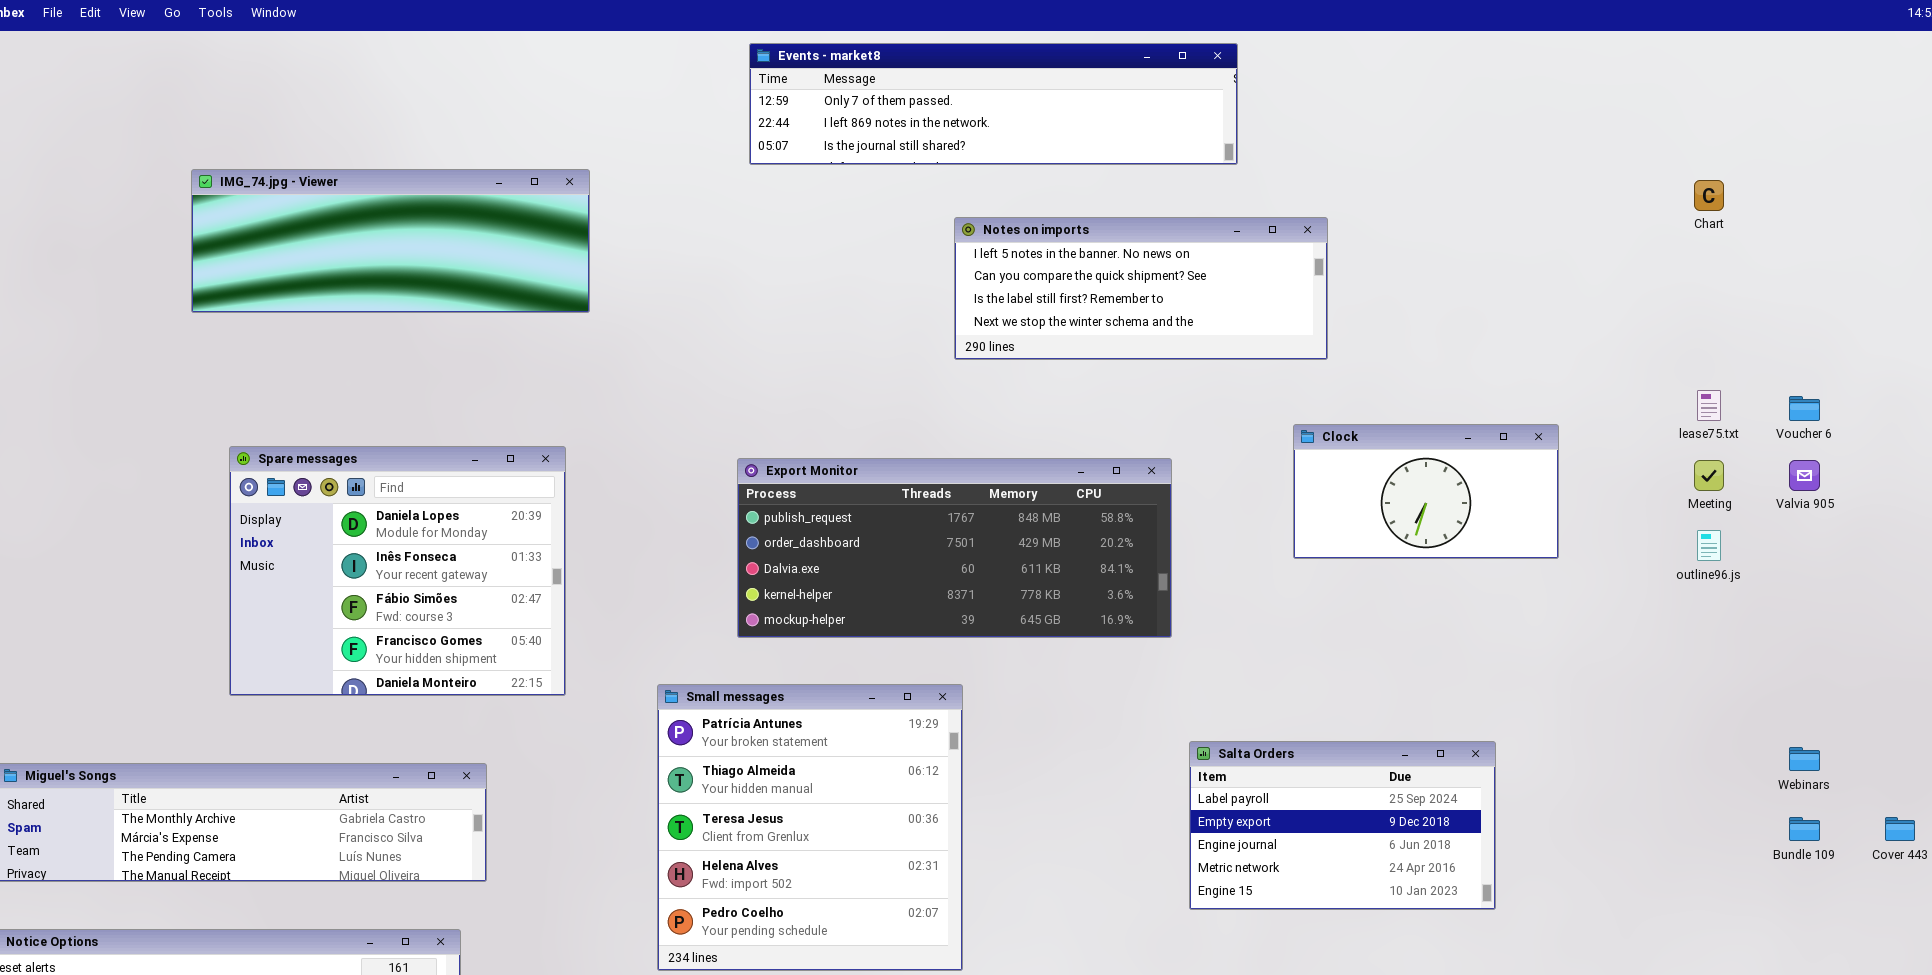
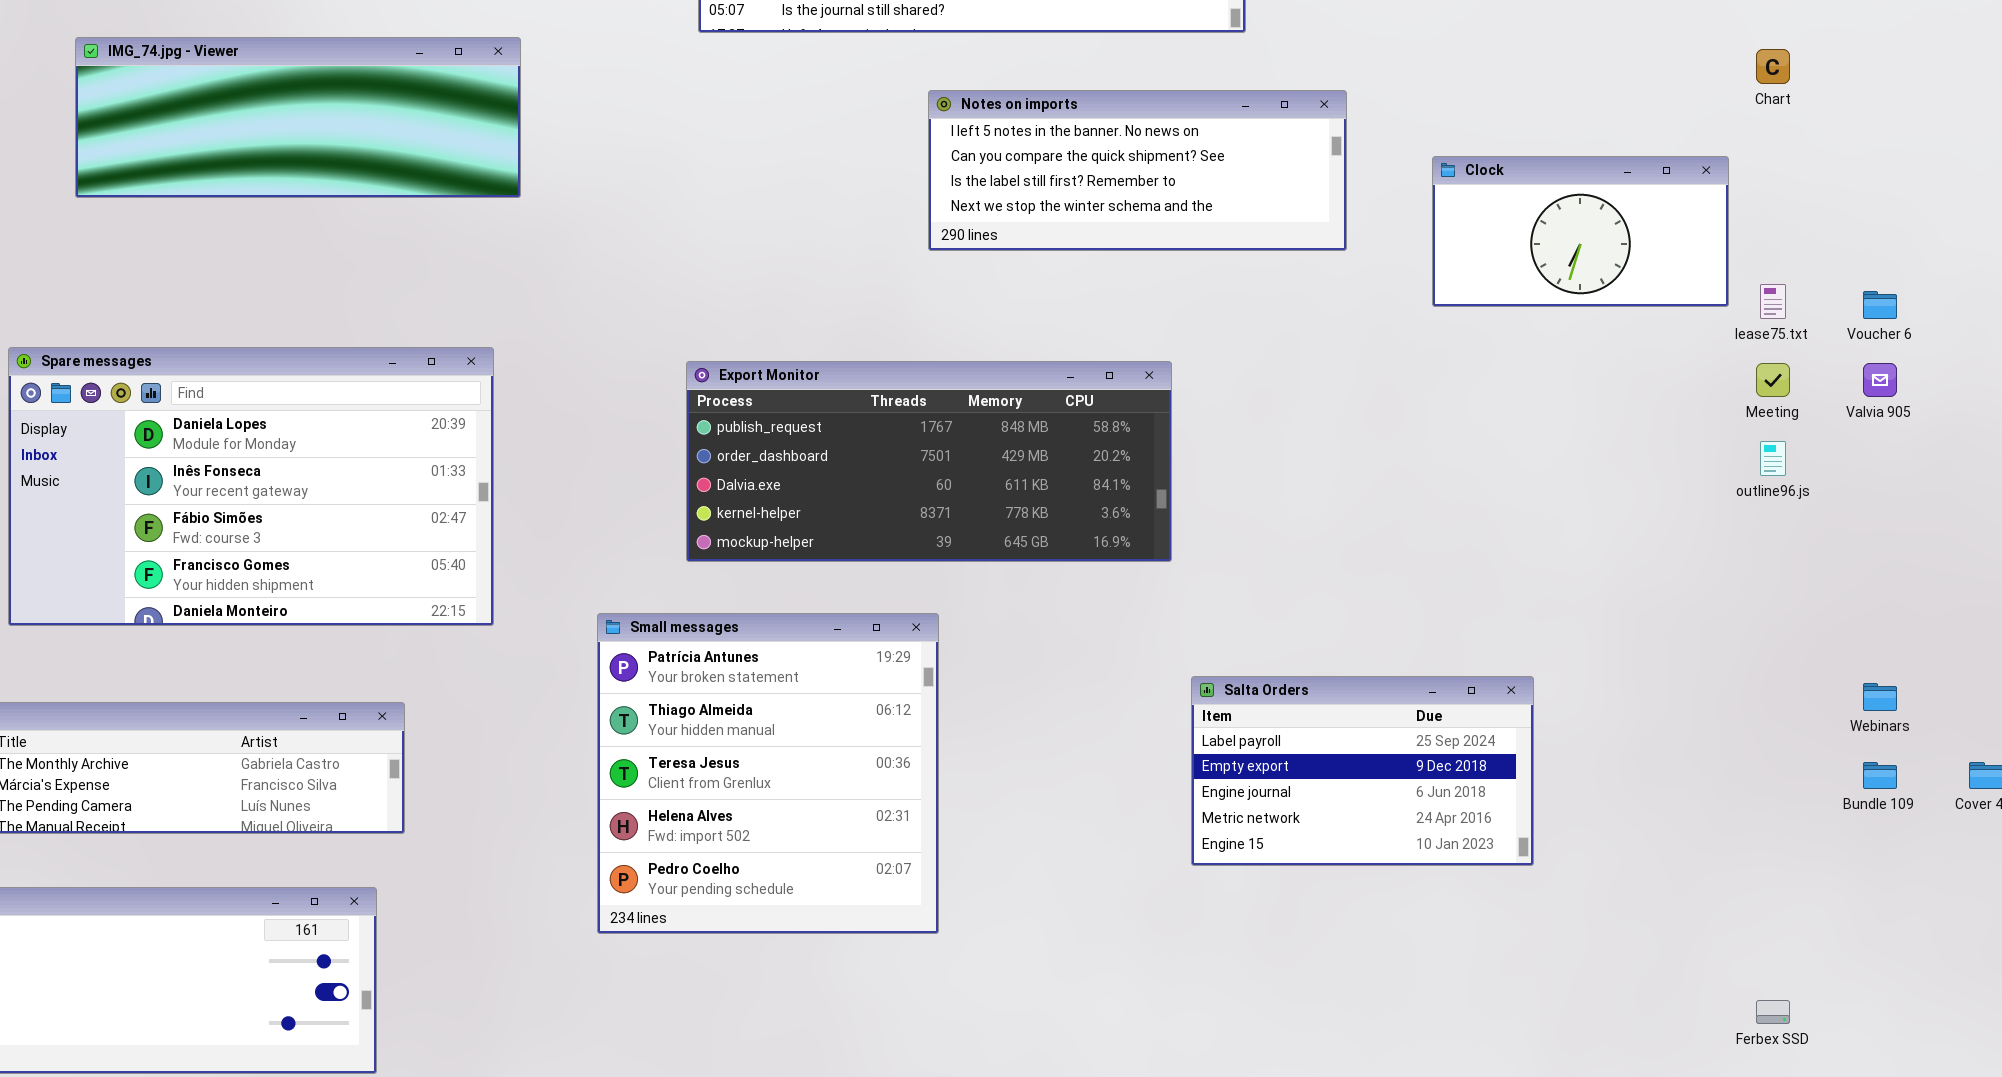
Clock: [1293,424,1559,559] -> [1432,156,1729,307], moved
Spare messages: [229,446,566,696] -> [8,347,494,626], resized

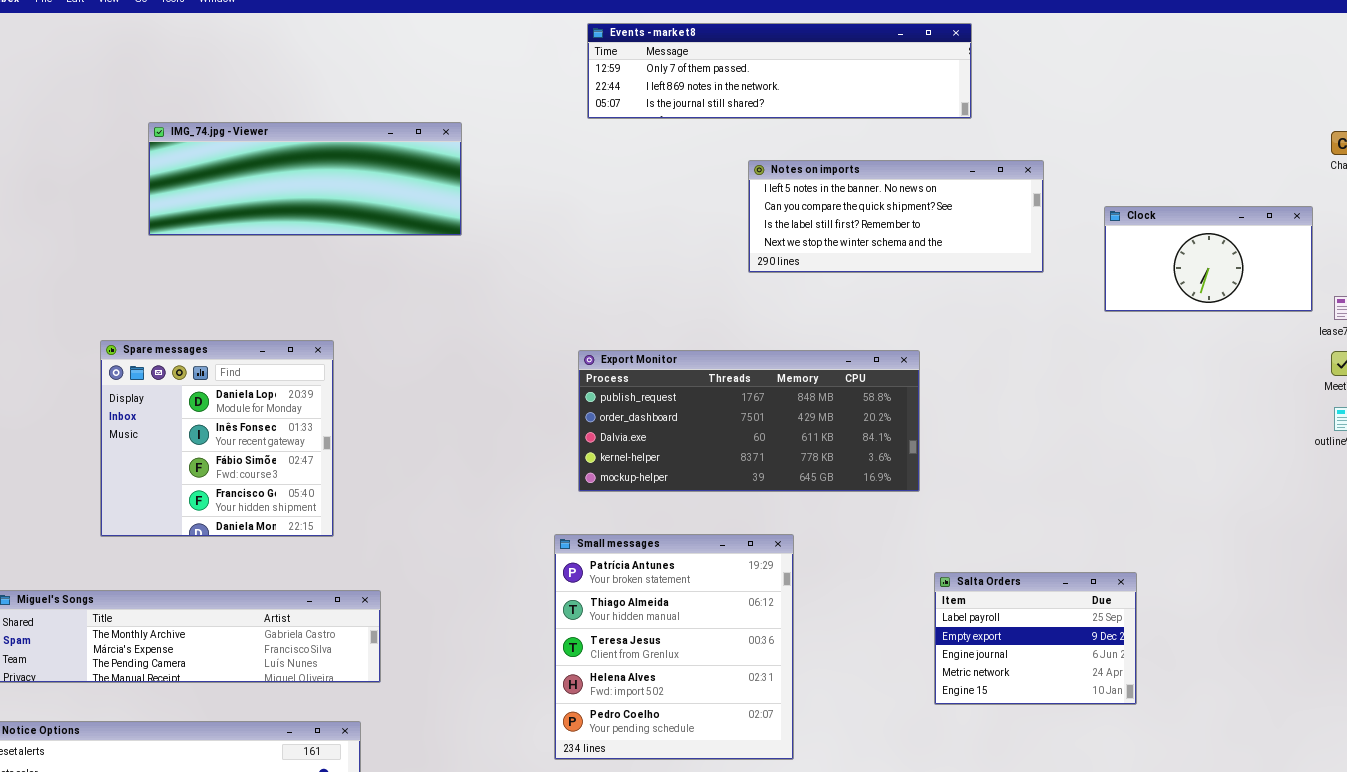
Spare messages: [8,347,494,626] -> [100,340,334,537], resized
Small messages: [597,613,939,934] -> [554,534,794,760], moved
Salta Orders: [1191,676,1534,866] -> [934,572,1137,705], resized

